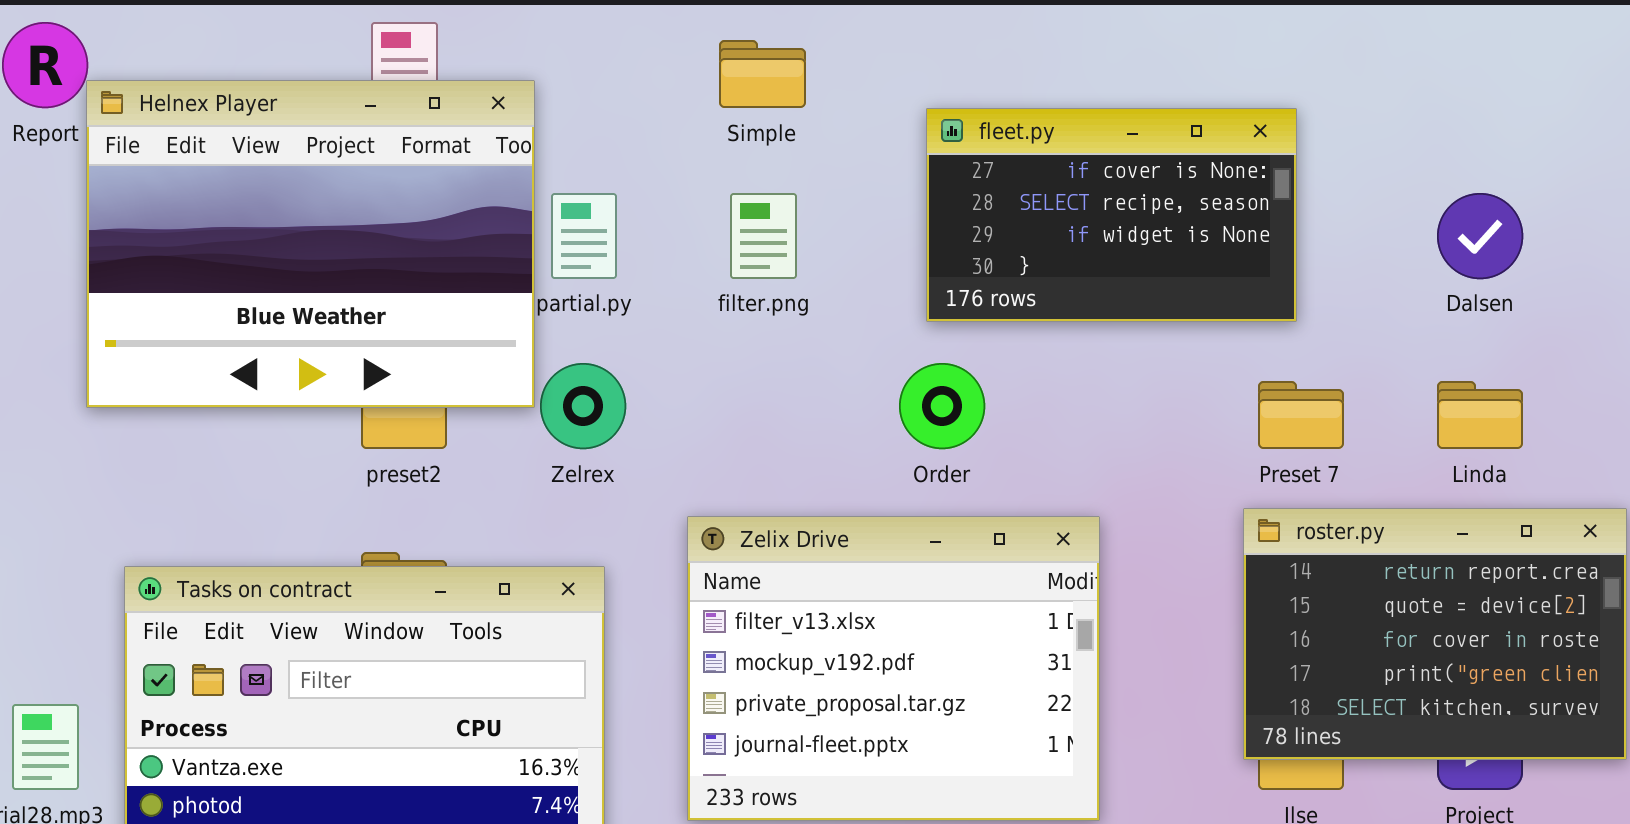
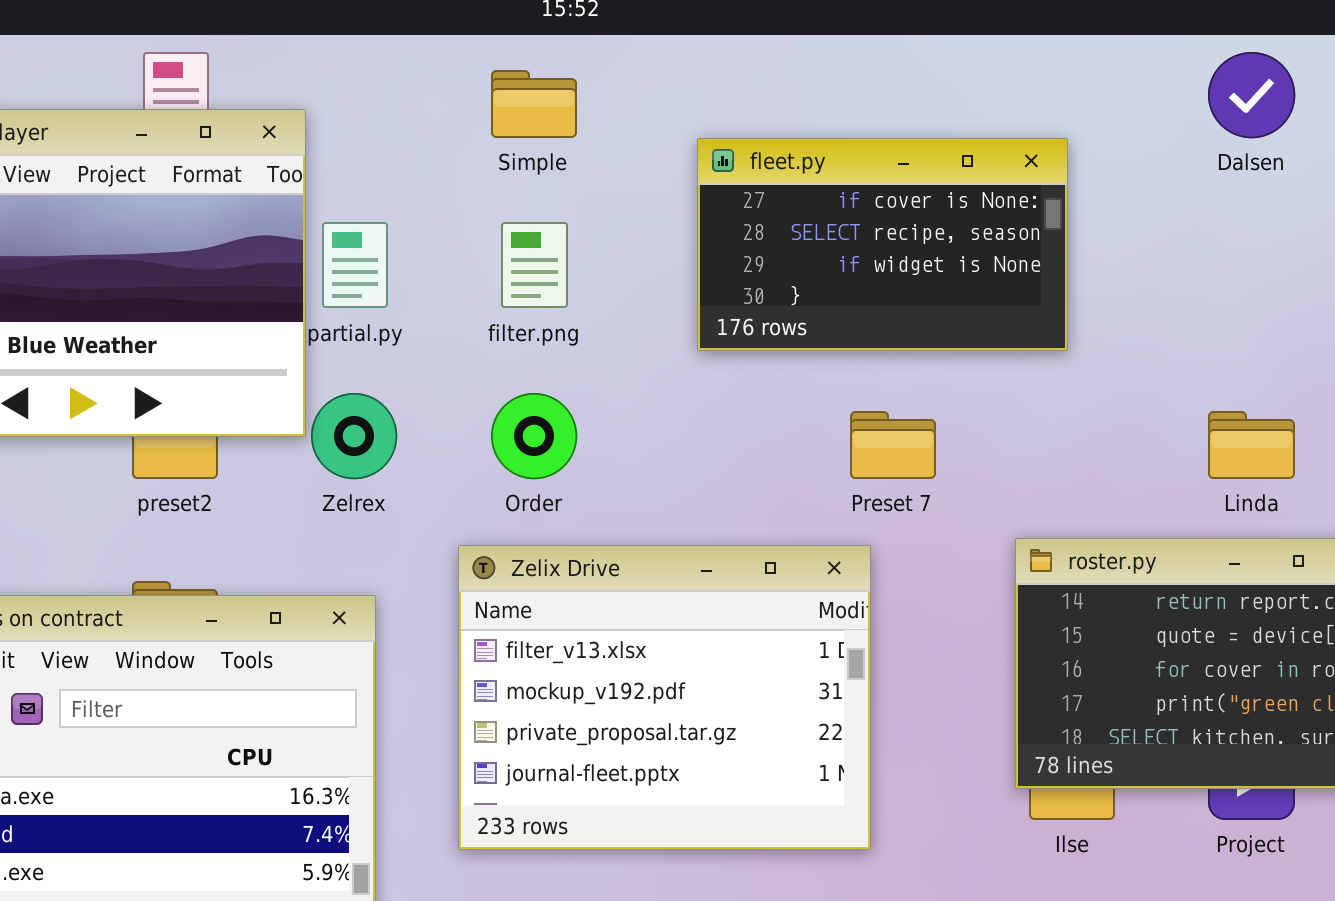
Dalsen: [1437,193,1523,279] -> [1208,52,1295,138], moved
Order: [899,363,985,449] -> [491,393,577,479], moved
Preset 7: [1258,381,1344,449] -> [850,411,936,479], moved

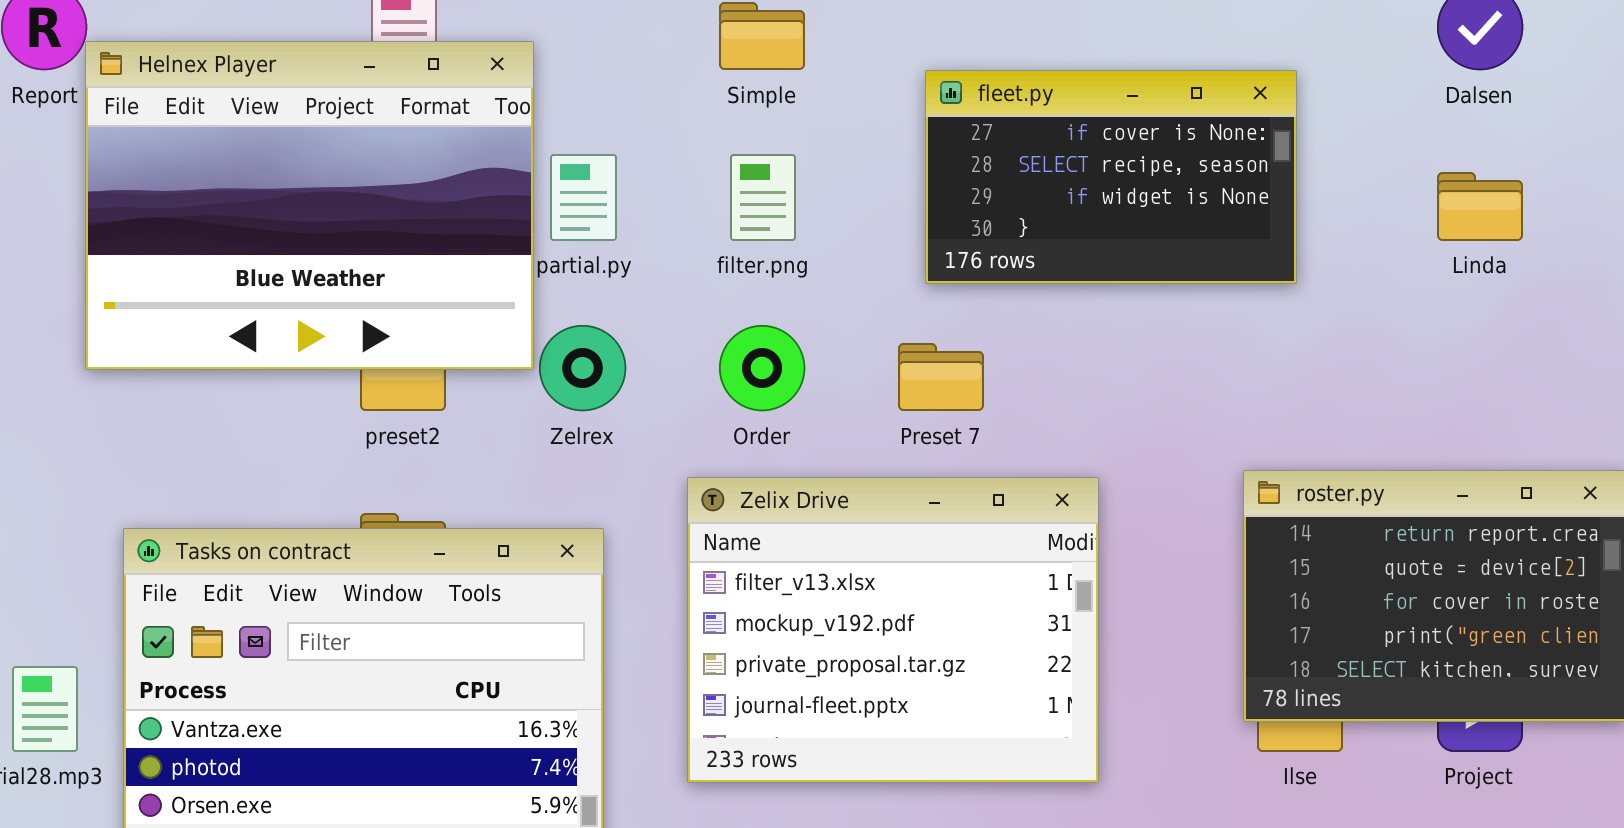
Preset 7: [850,411,936,479] -> [898,343,984,411], moved
Linda: [1208,411,1295,479] -> [1437,172,1523,241], moved

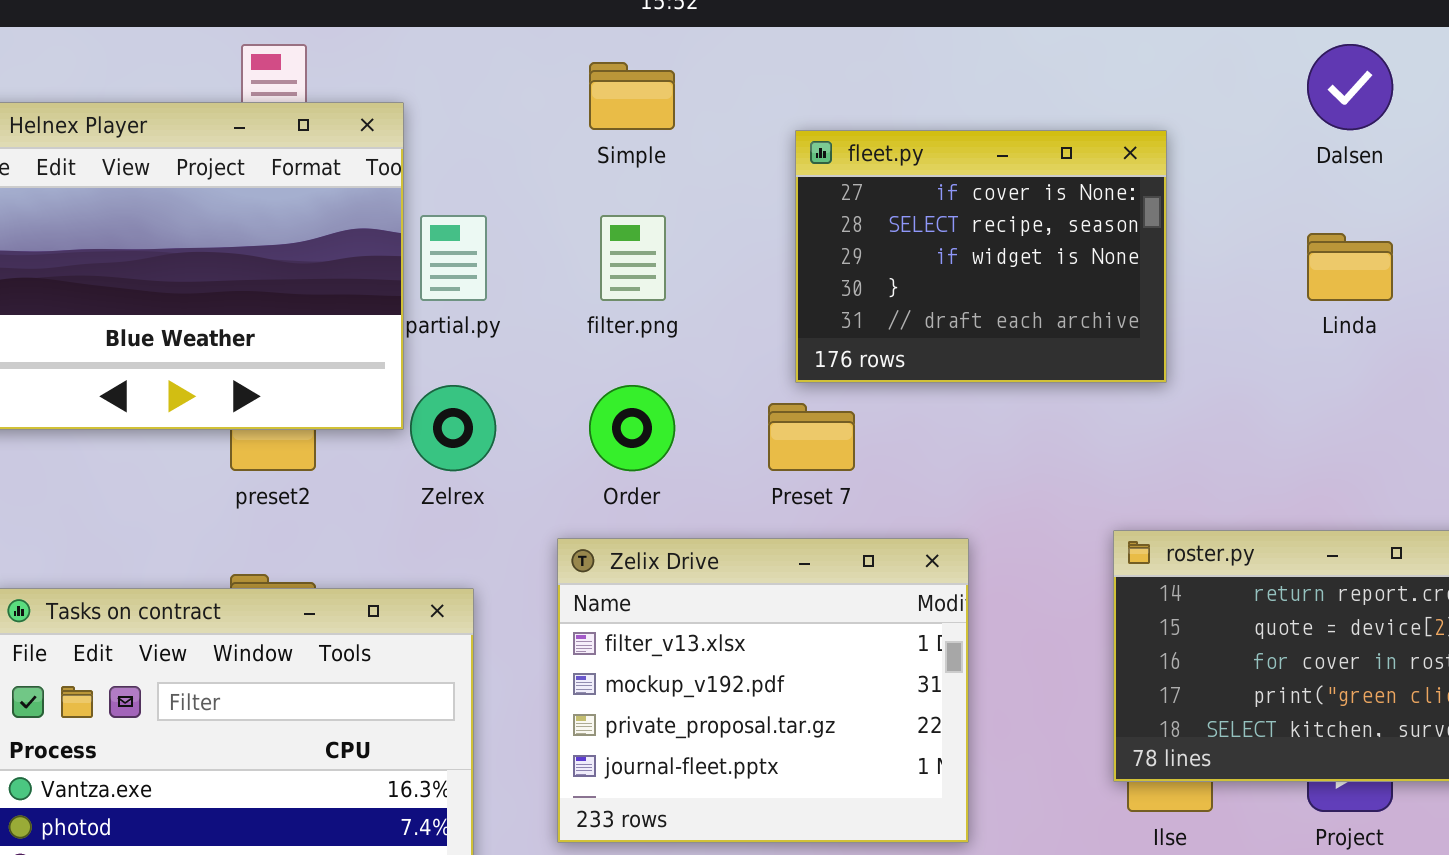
fleet.py: [925,70,1297,284] -> [795,130,1167,383], resized

